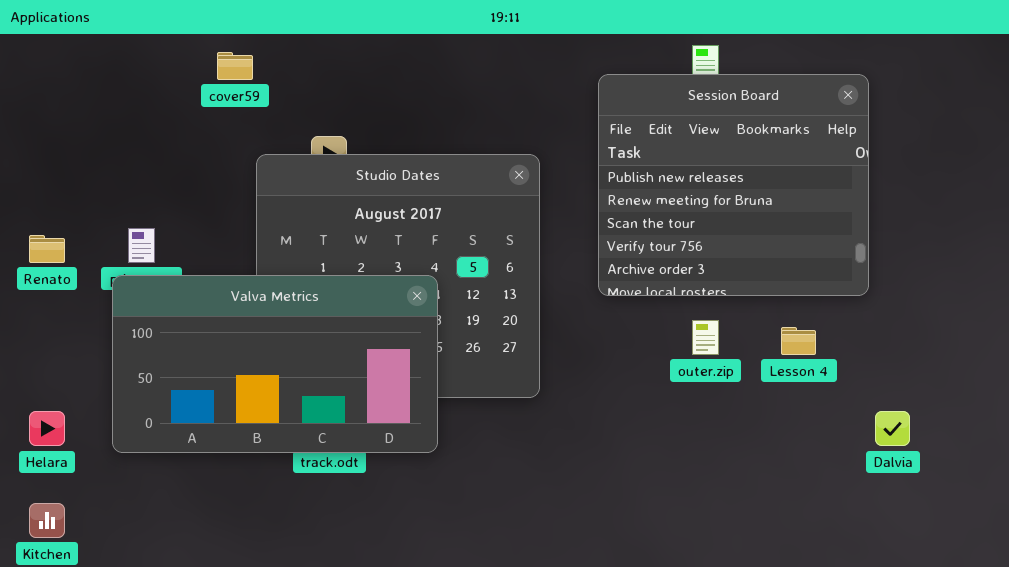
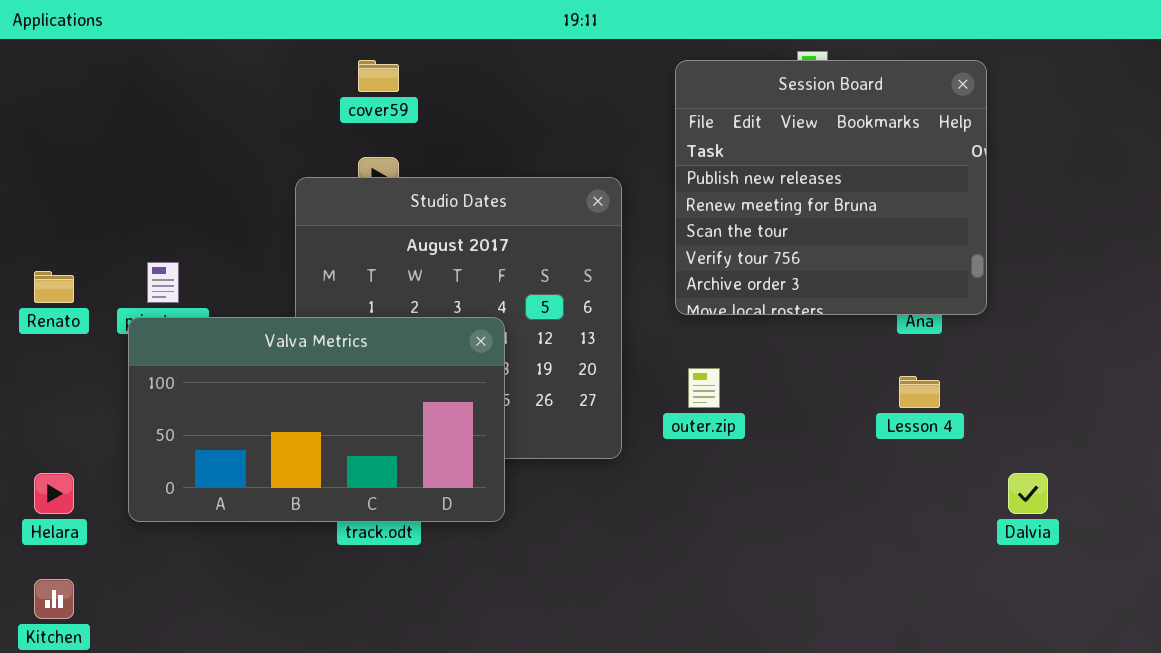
cover59: [217,52,253,80] -> [358,60,399,92], moved
Session Board: [598,74,869,296] -> [675,60,987,315], moved
outer.zip: [692,320,719,355] -> [688,368,720,408], moved

